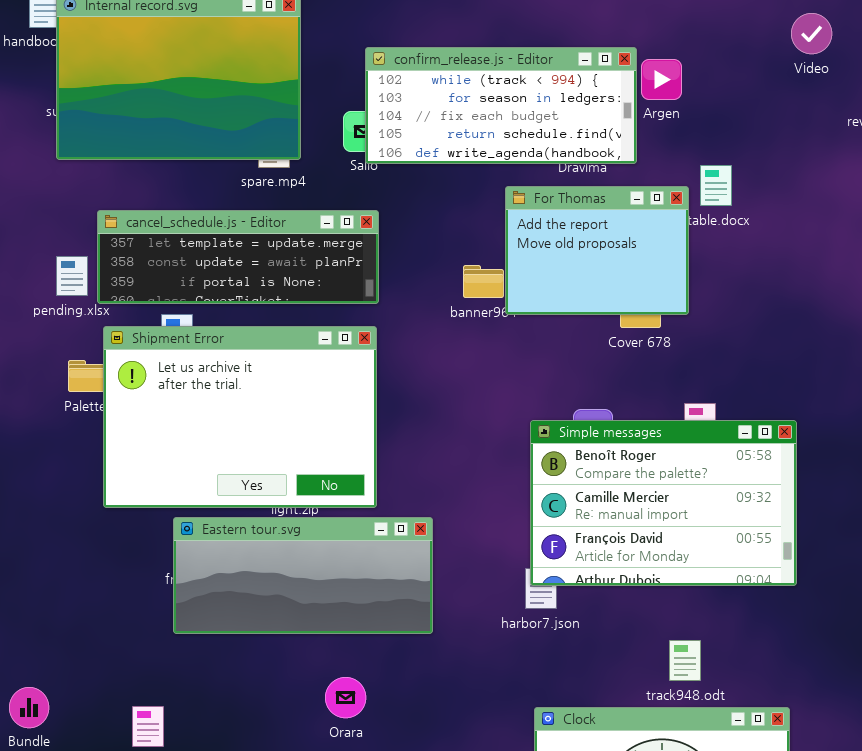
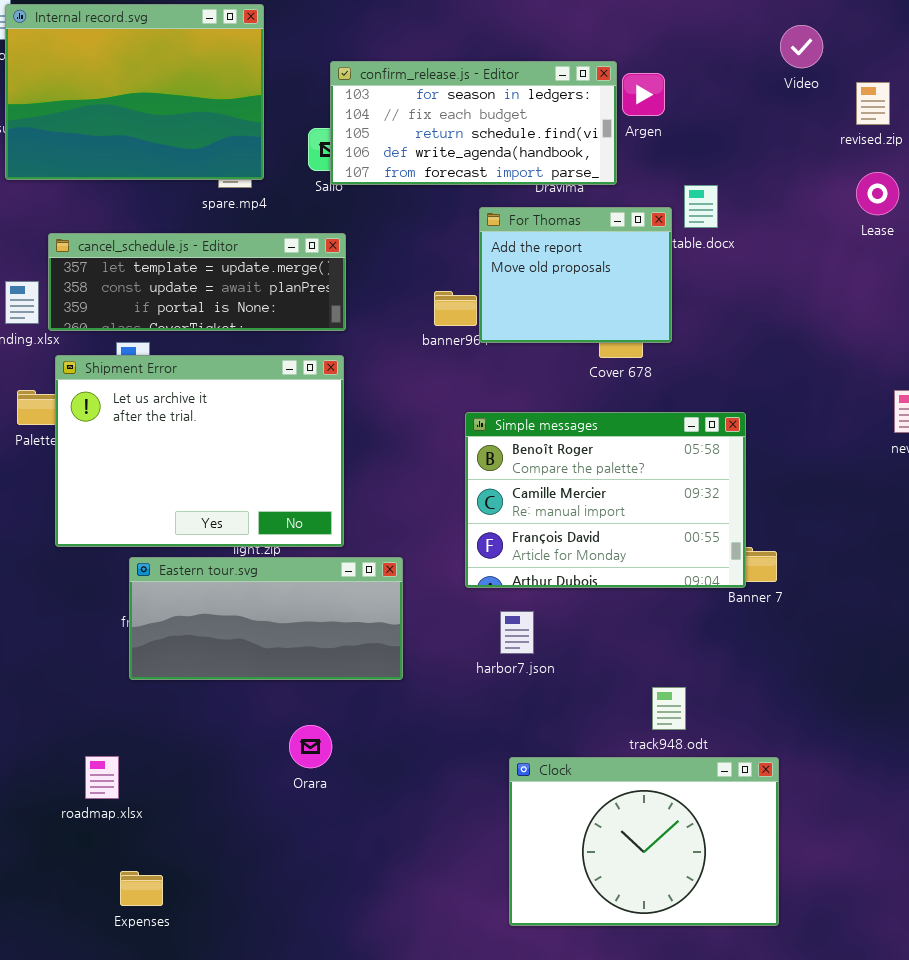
confirm_release.js - Editor: [365,47,637,164] -> [330,61,617,185], scrolled down 1 row
Simple messages: [530,420,797,586] -> [465,412,746,588], moved

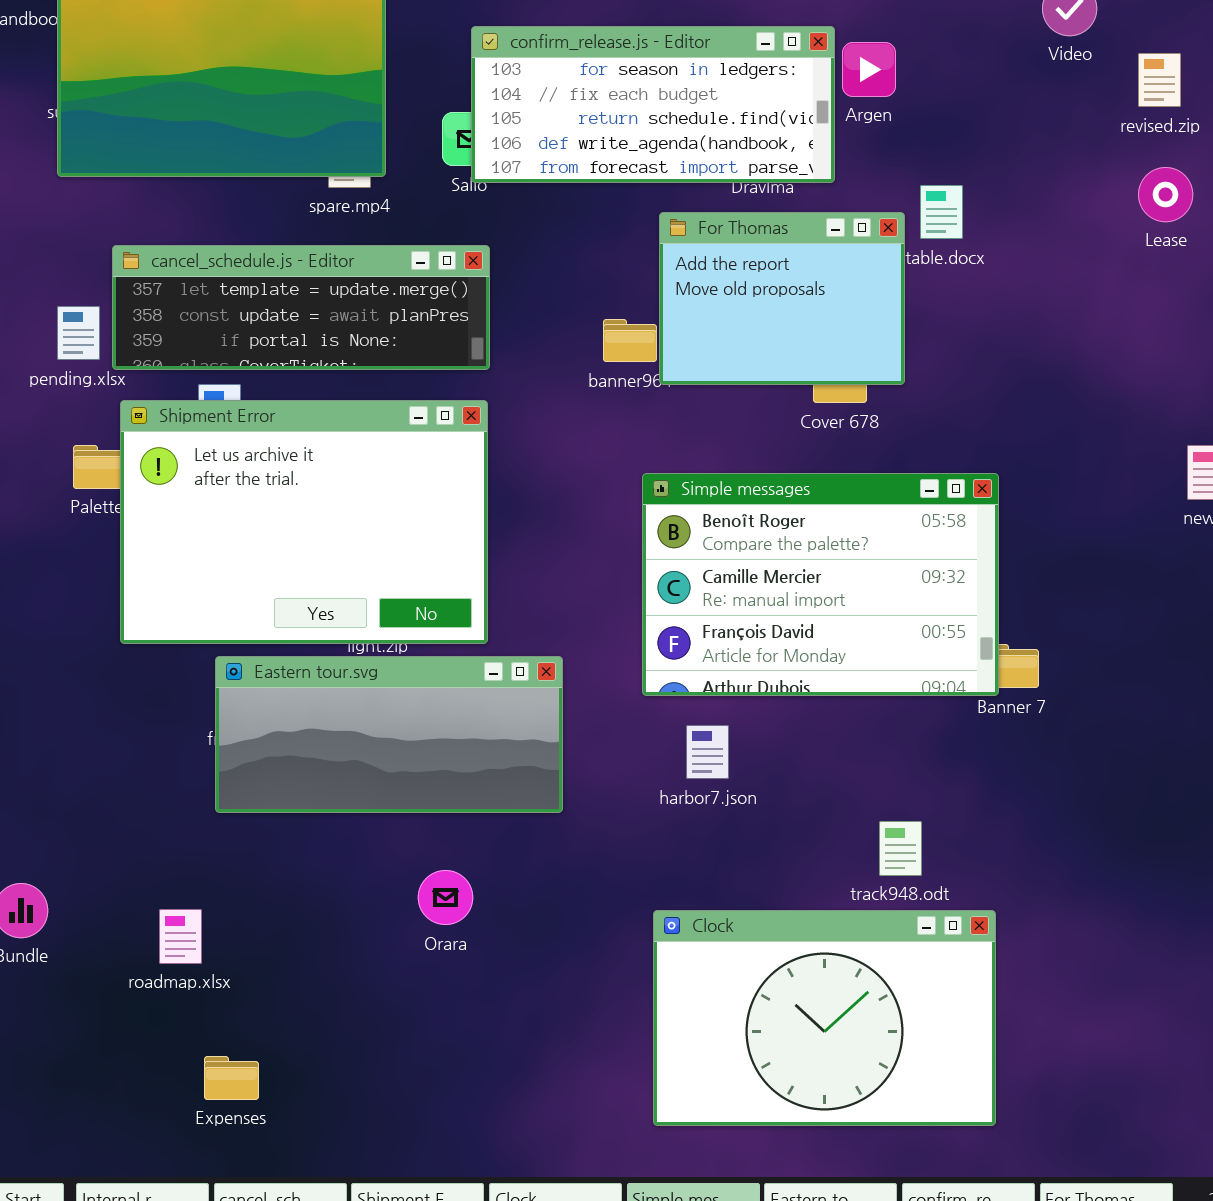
Clock: [509,757,779,926] -> [653,910,996,1126], moved

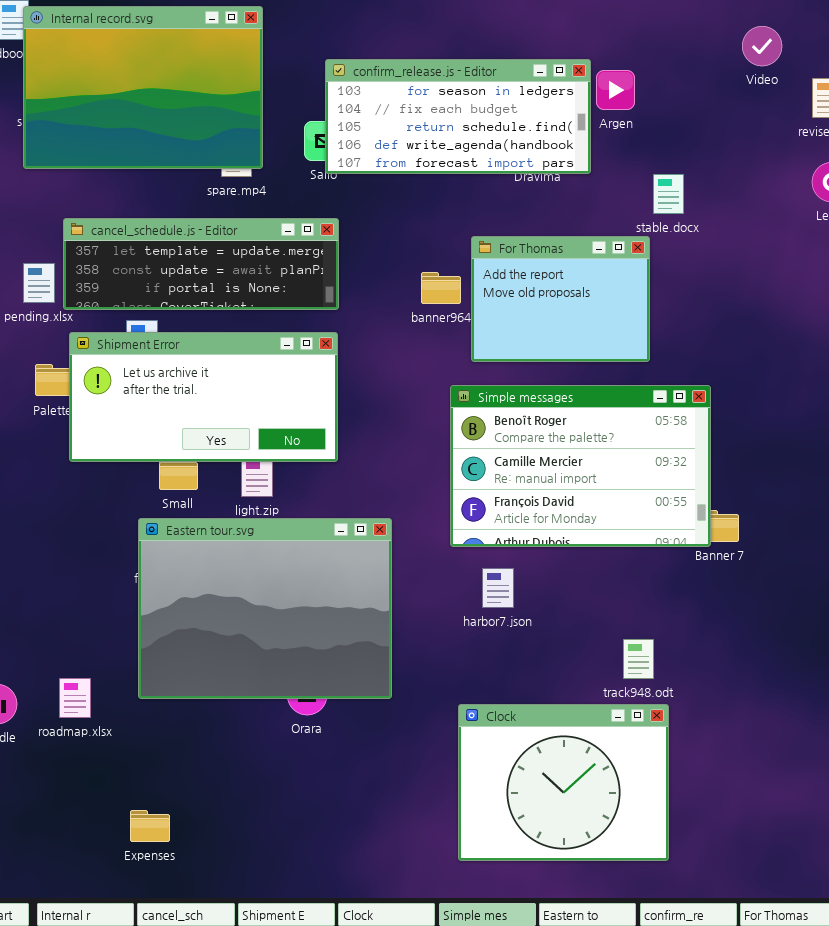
For Thomas: [659,212,905,385] -> [471,236,650,362], moved
Shipment Error: [120,400,488,644] -> [69,332,338,462], resized
Eastern tour.svg: [215,656,563,813] -> [138,518,392,699], resized
roadmap.xlsx: [159,909,202,964] -> [59,678,91,718], moved
Clock: [653,910,996,1126] -> [458,704,669,861], resized

